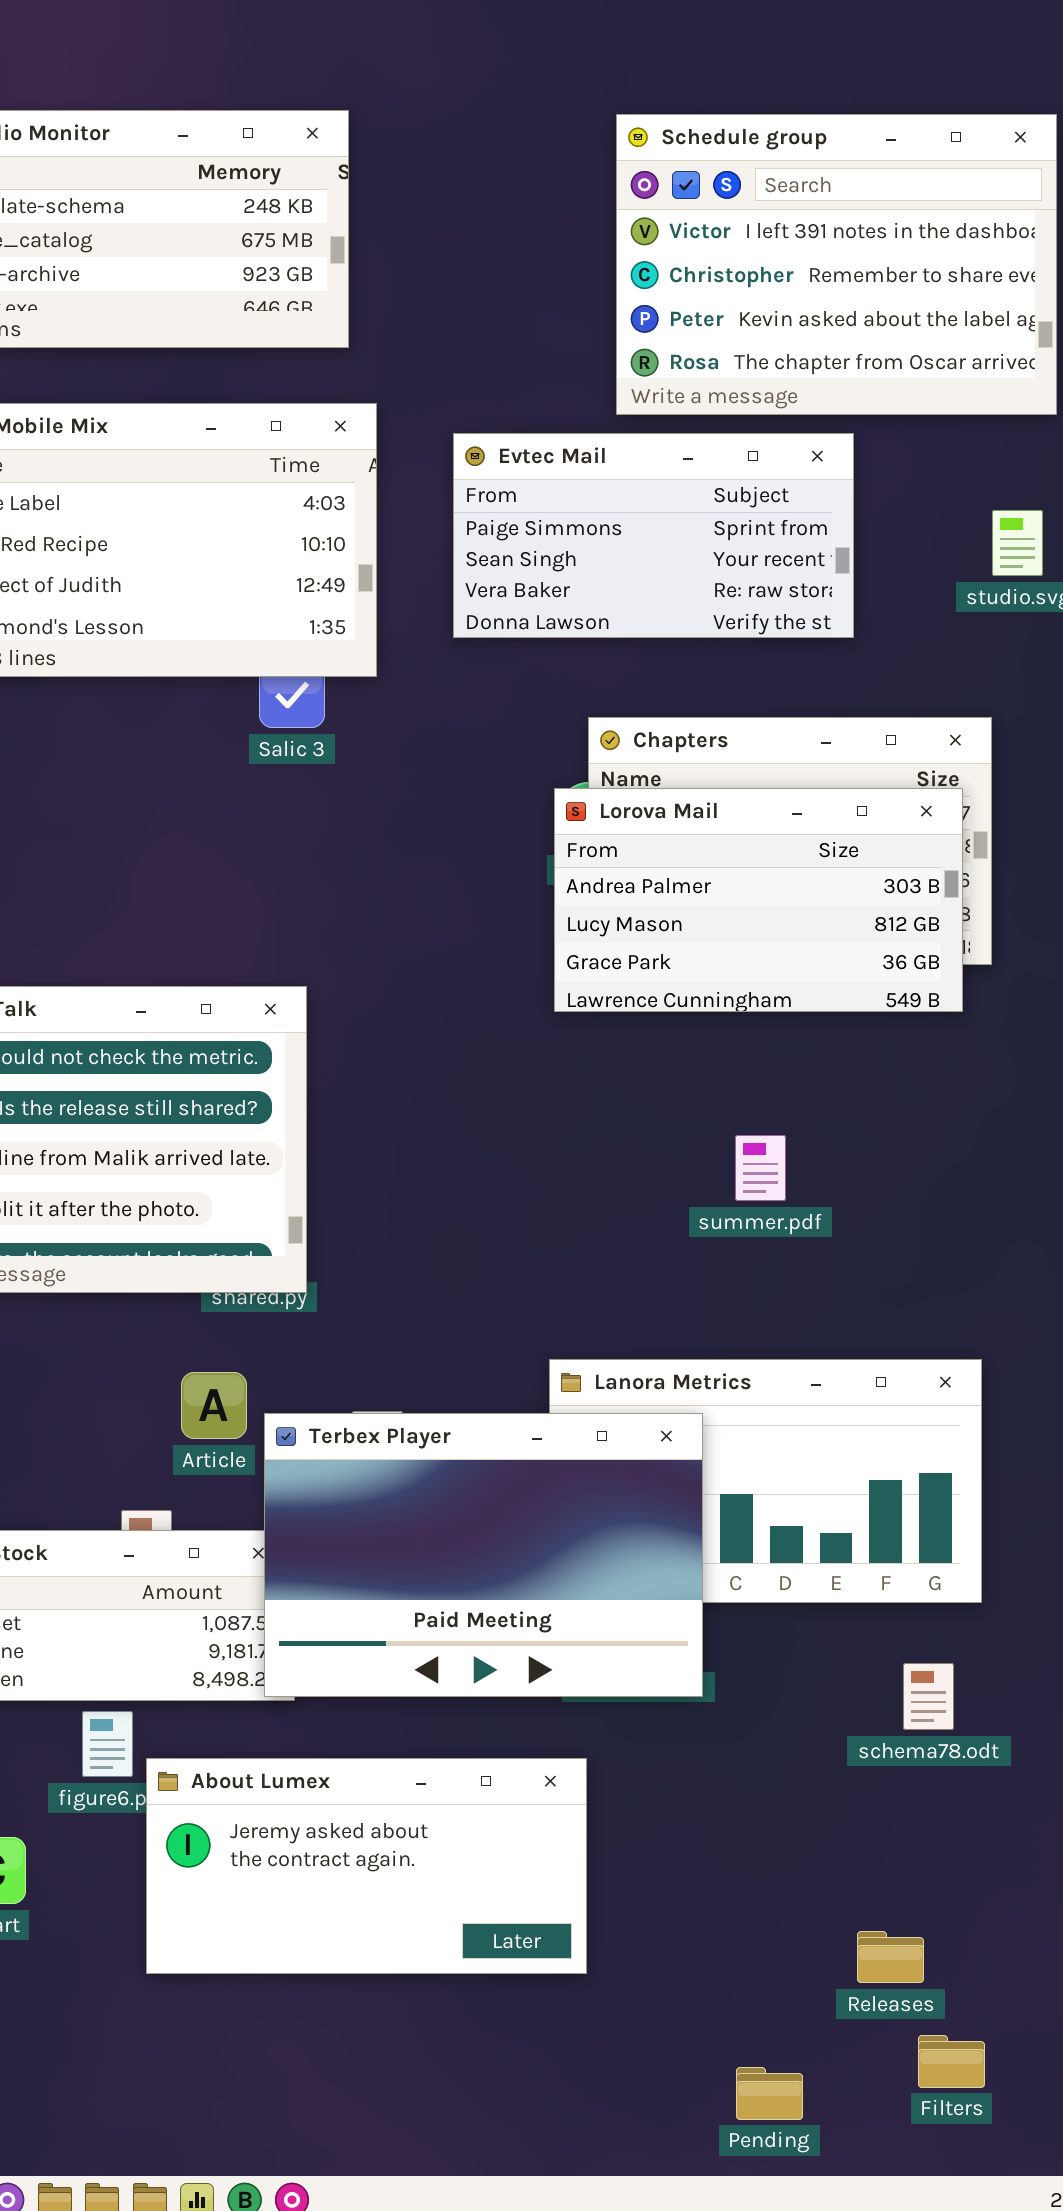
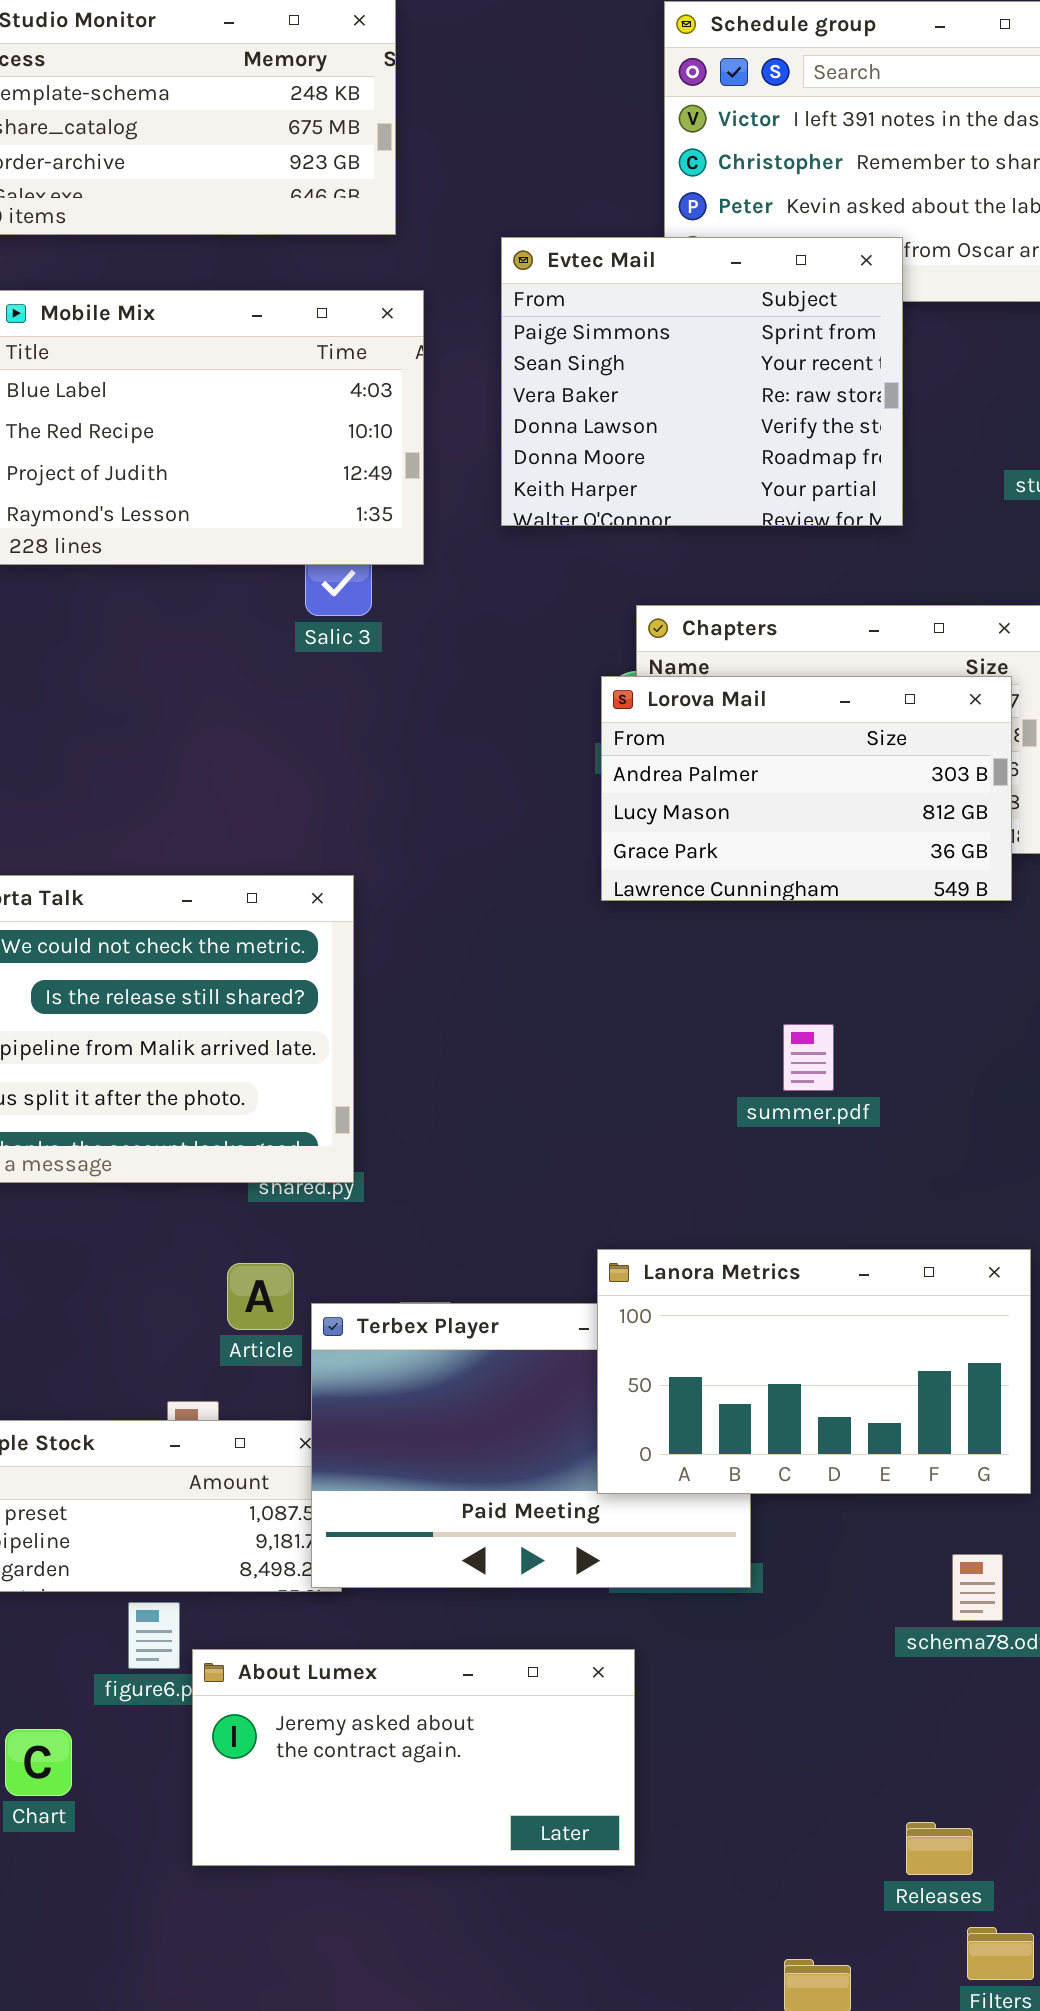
Evtec Mail: [453,433,854,638] -> [501,237,903,526], resized
Lanora Metrics: [549,1359,982,1603] -> [597,1249,1031,1494], raised

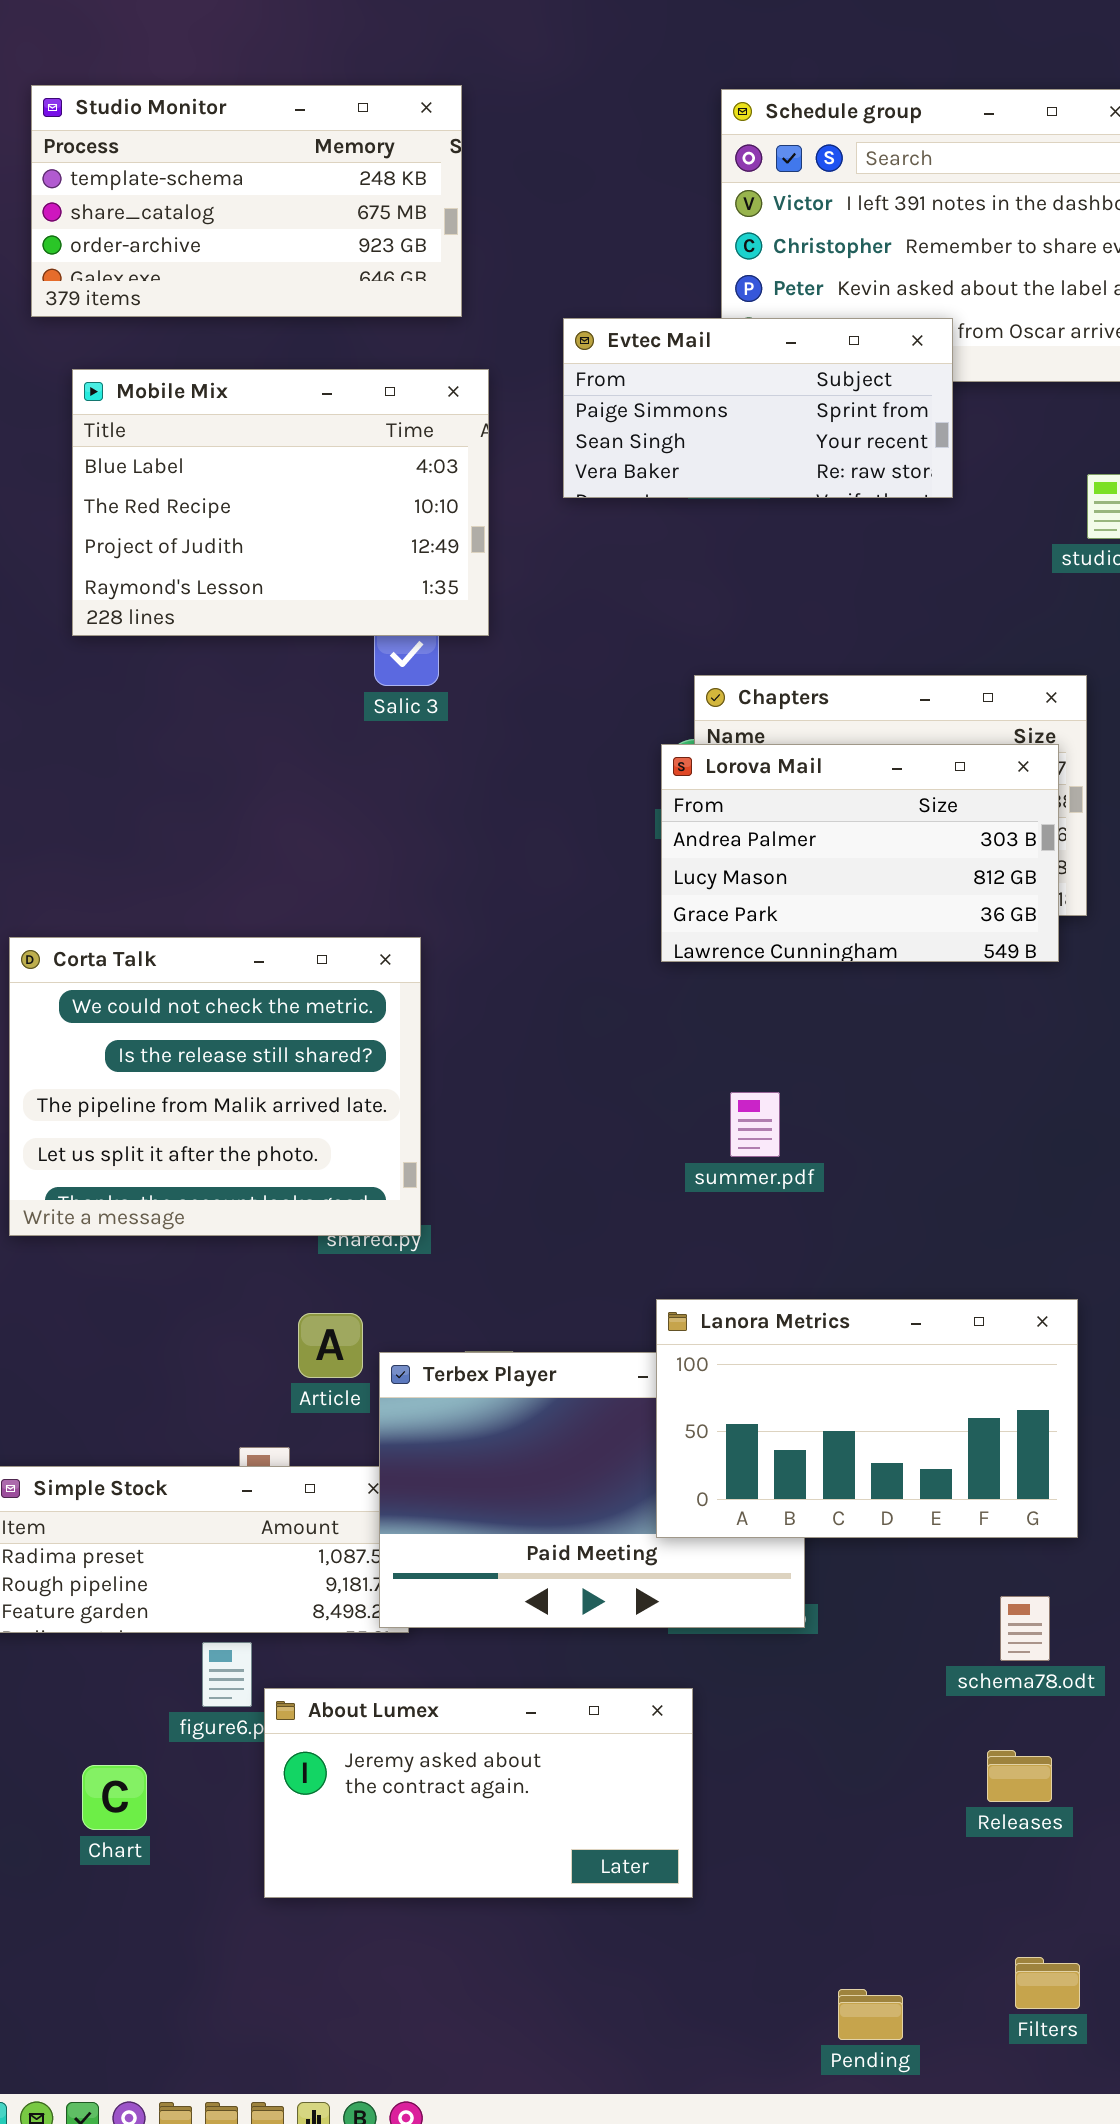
Evtec Mail: [501,237,903,526] -> [563,318,953,498], resized
summer.pdf: [783,1024,834,1091] -> [730,1092,780,1157], moved
Releases: [906,1822,973,1875] -> [987,1750,1052,1802], moved

